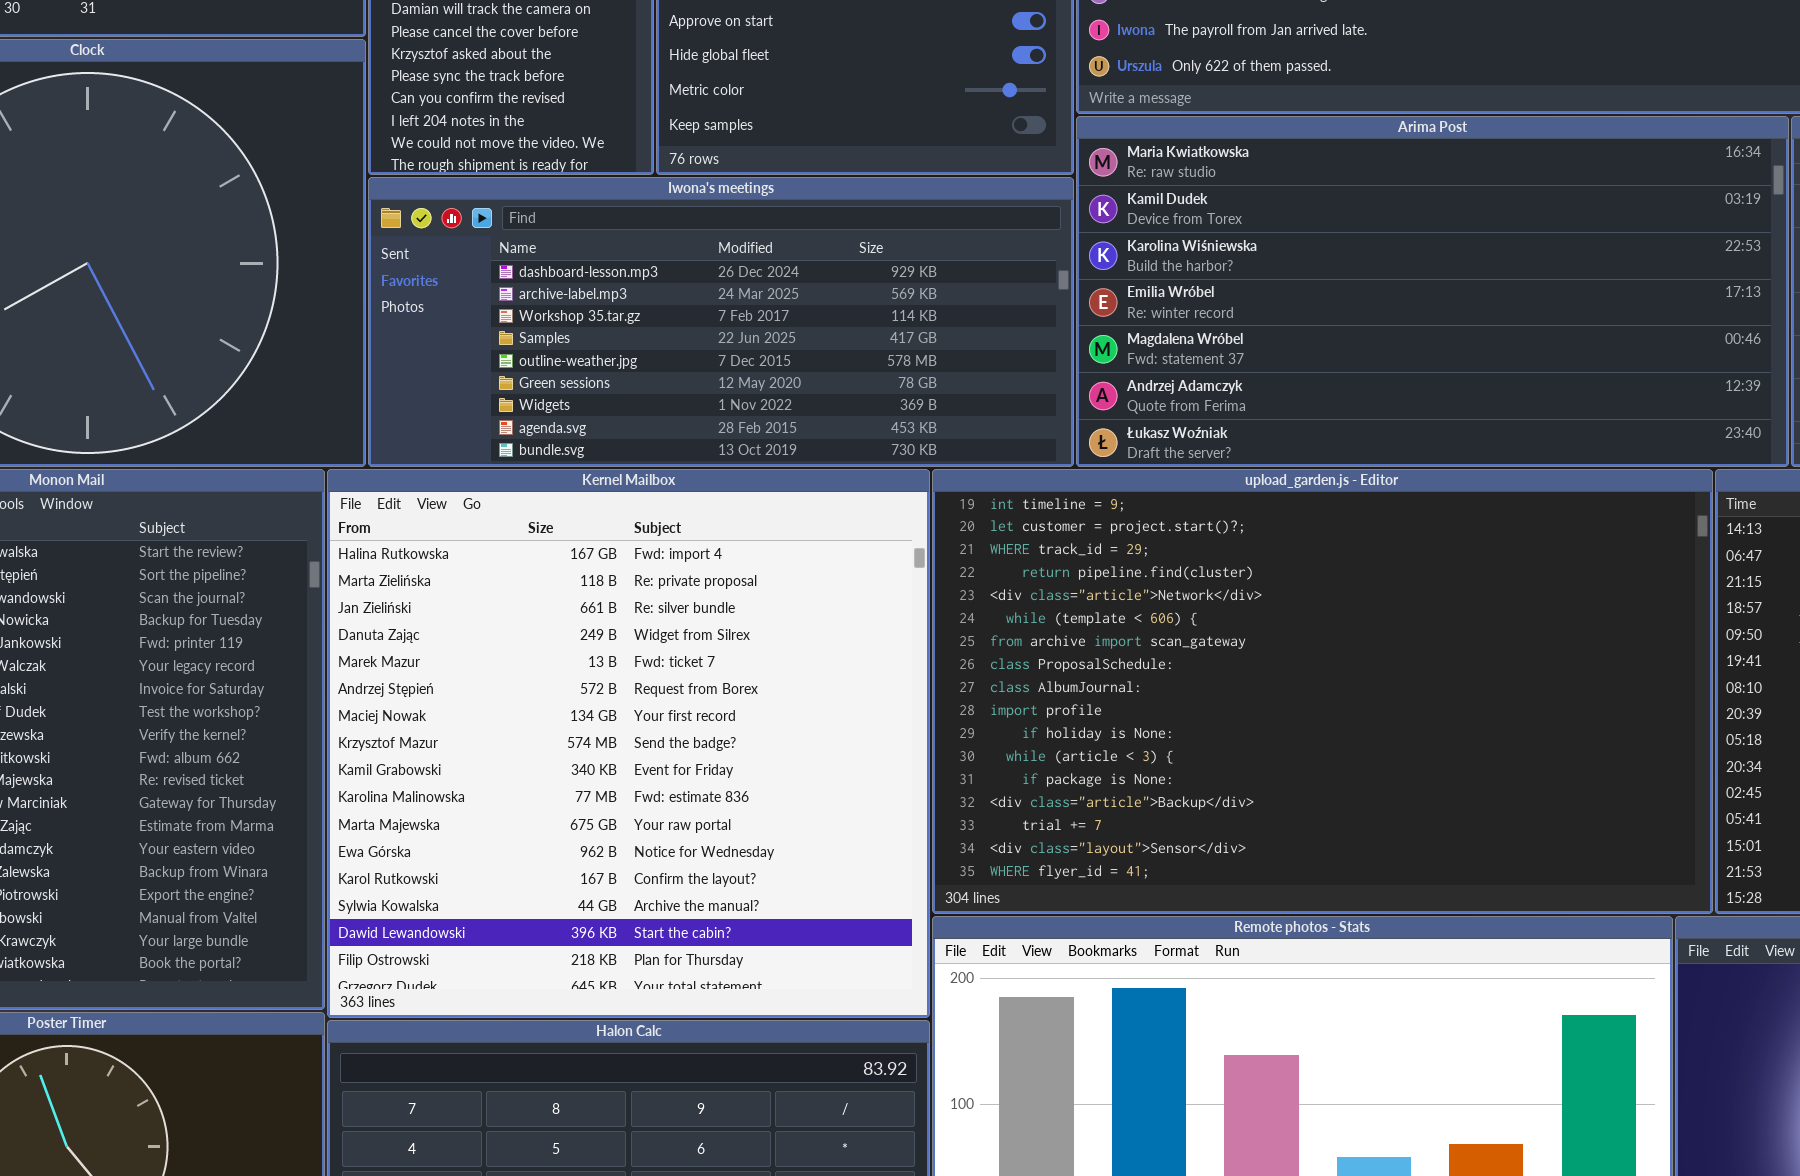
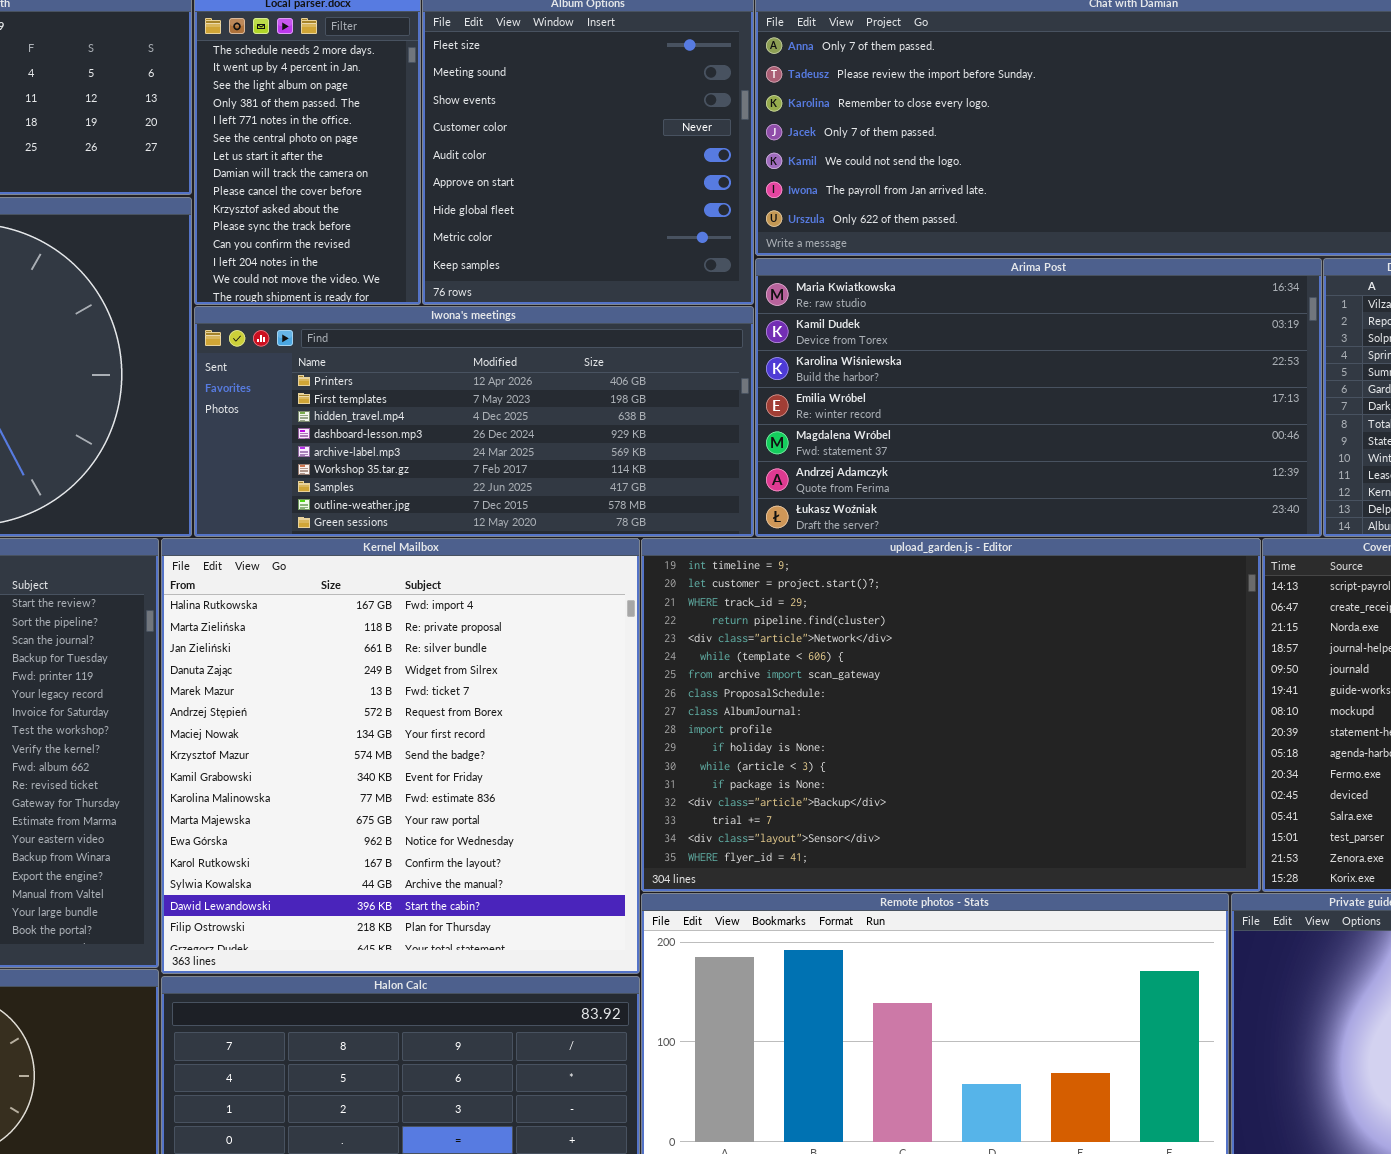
Iwona's meetings: [368,177,1074,467] -> [194,306,754,537], scrolled up 3 rows

